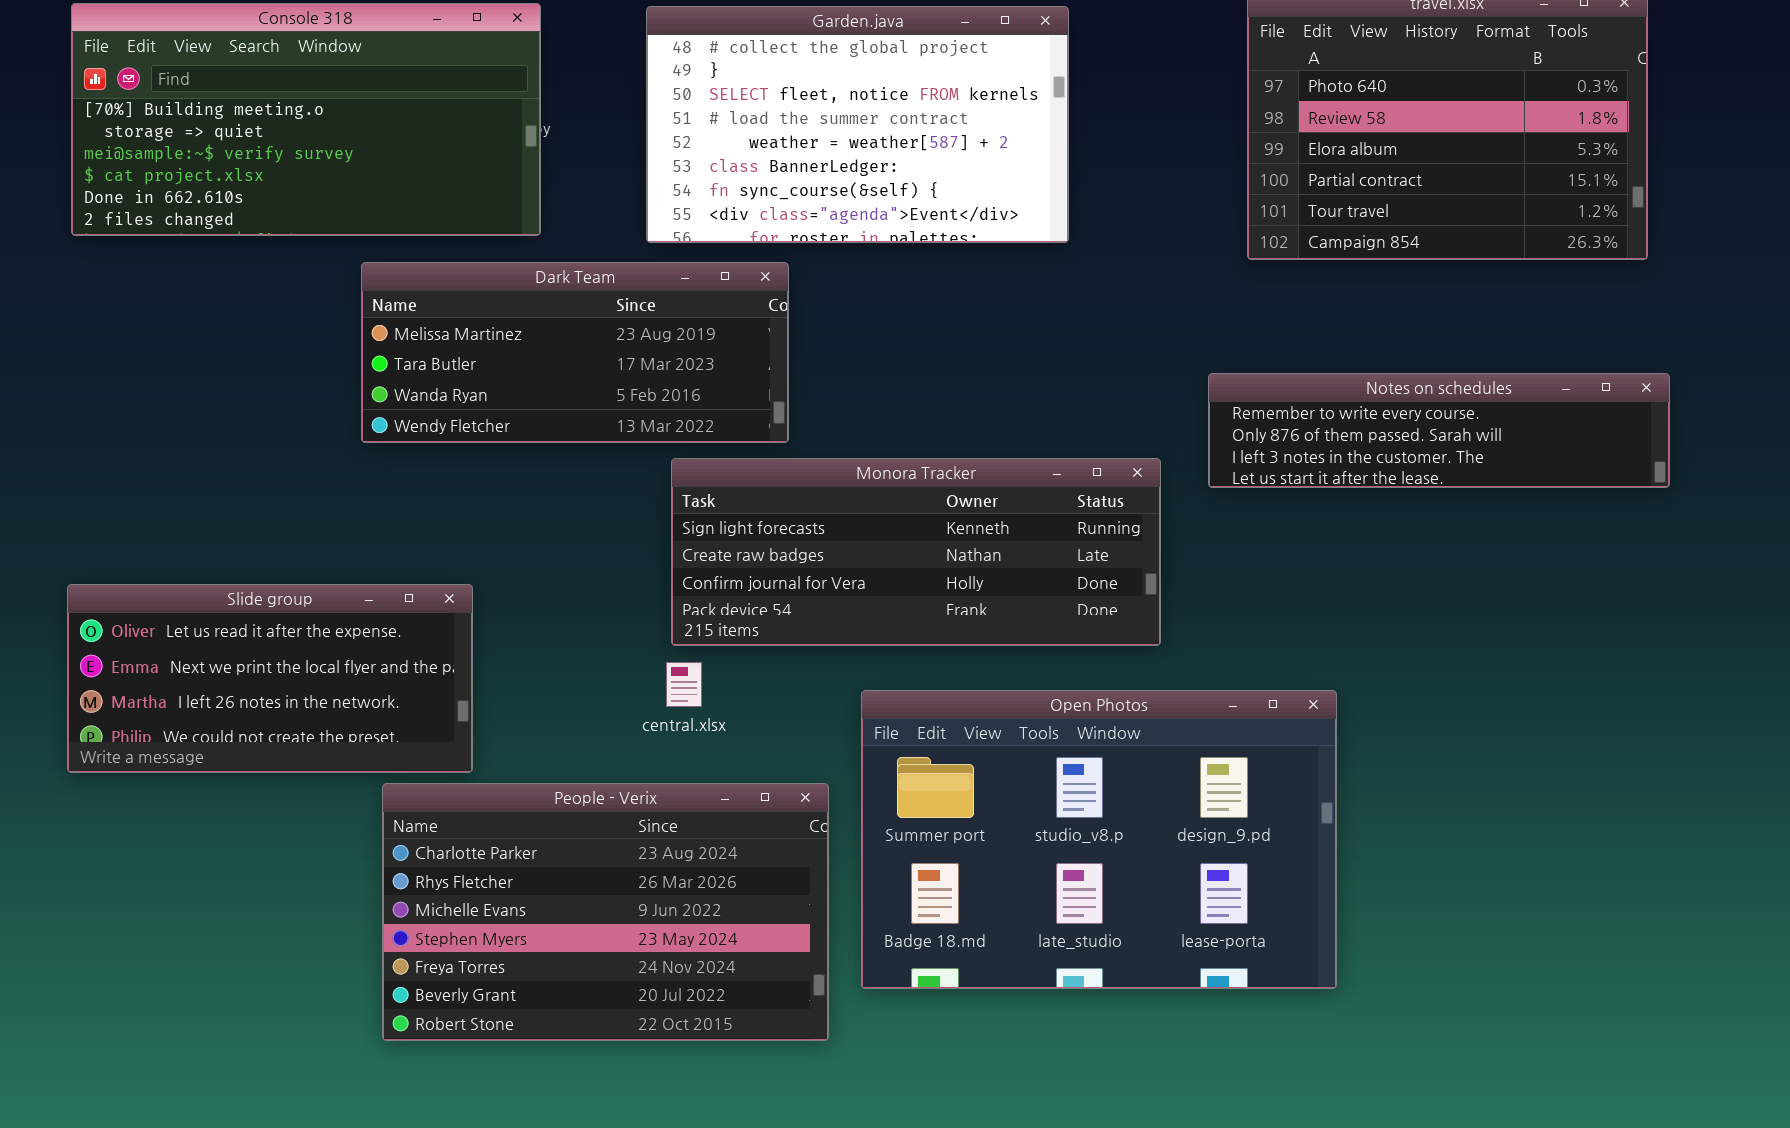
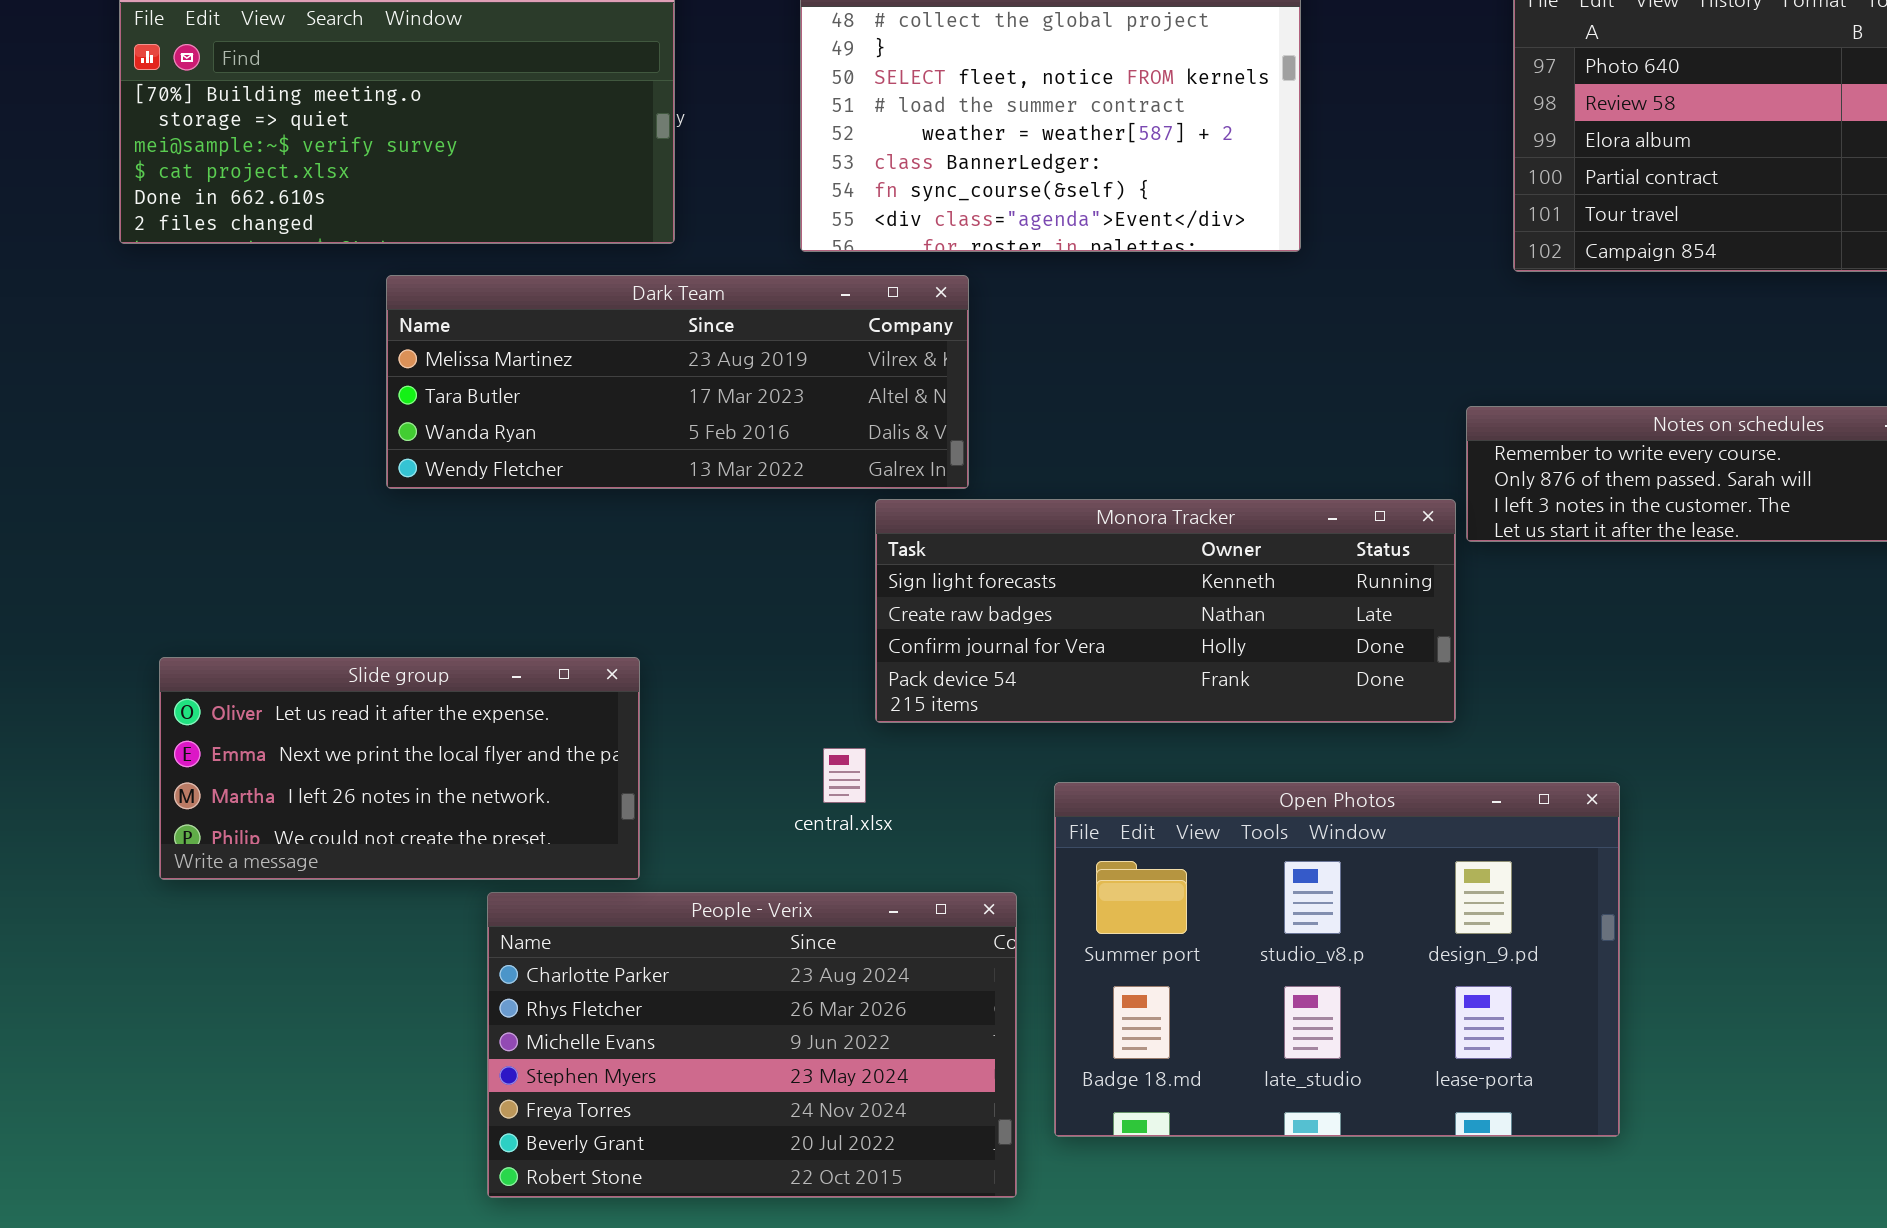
Dark Team: [361,262,789,443] -> [386,275,969,489], resized
Monora Tracker: [671,458,1161,646] -> [875,499,1456,723], moved
Slide group: [67,584,473,773] -> [159,657,640,880], moved

